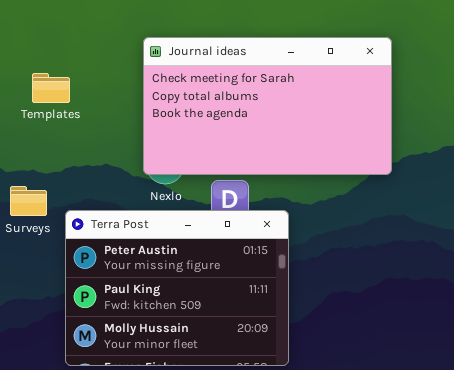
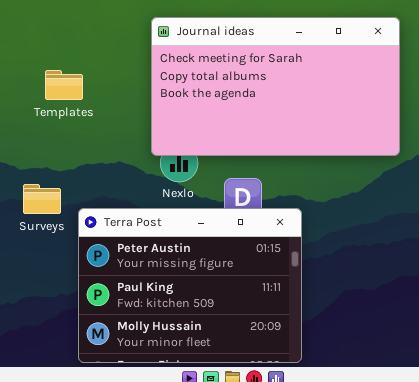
Journal ideas: [143,37,392,175] -> [151,17,400,156], moved

